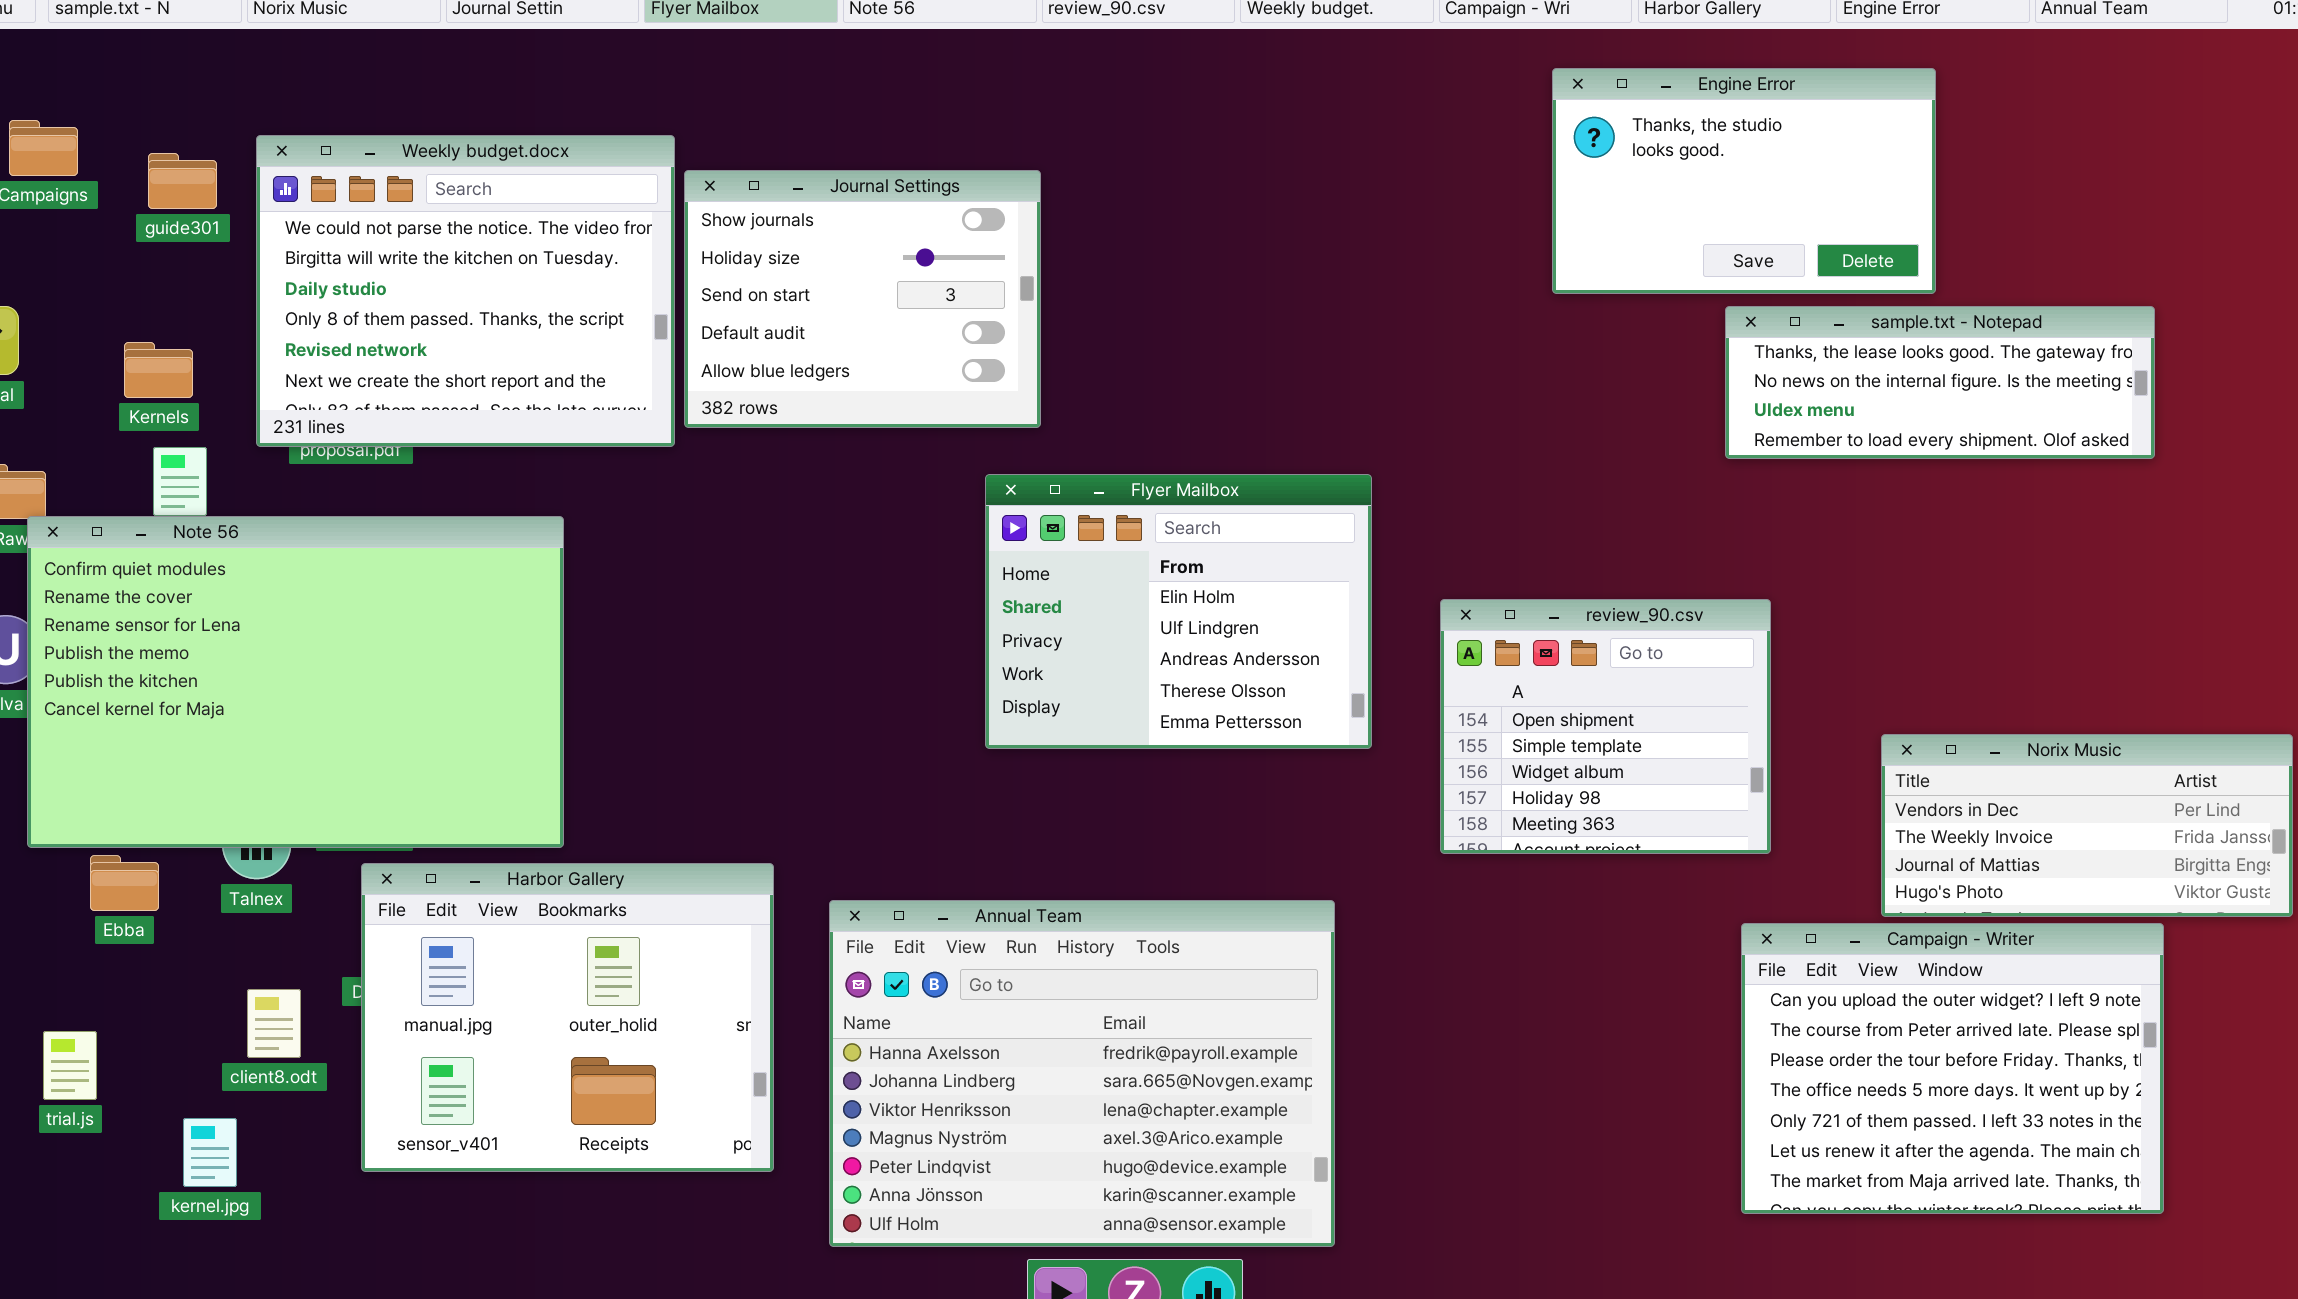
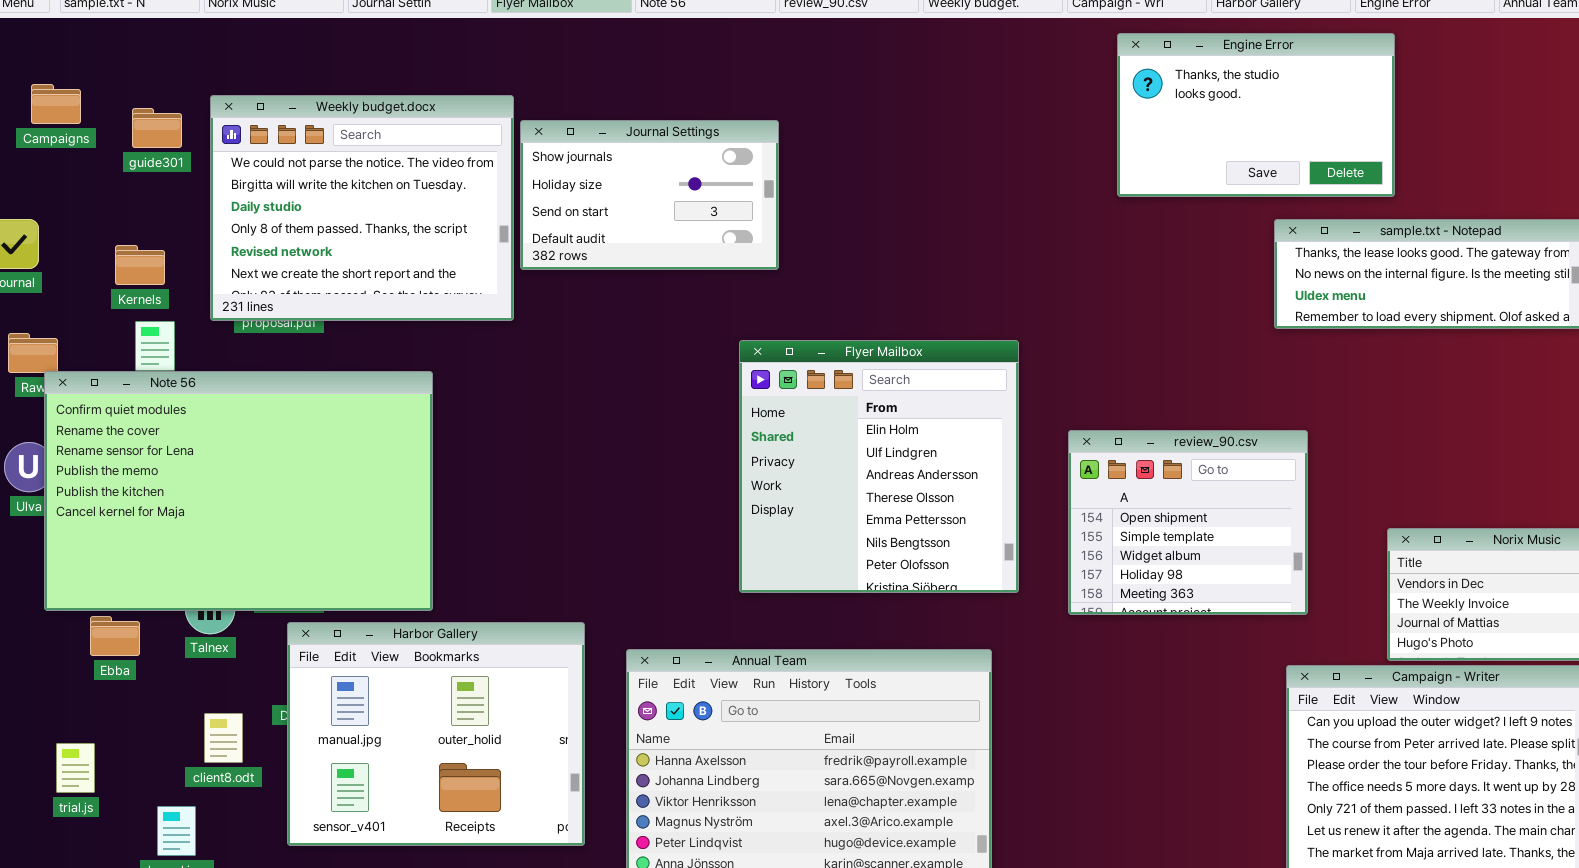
Engine Error: [1552,68,1936,294] -> [1117,33,1395,197], moved
Journal Settings: [684,170,1041,428] -> [520,120,779,270], resized
Flyer Mailbox: [985,474,1372,749] -> [739,340,1019,593], resized

